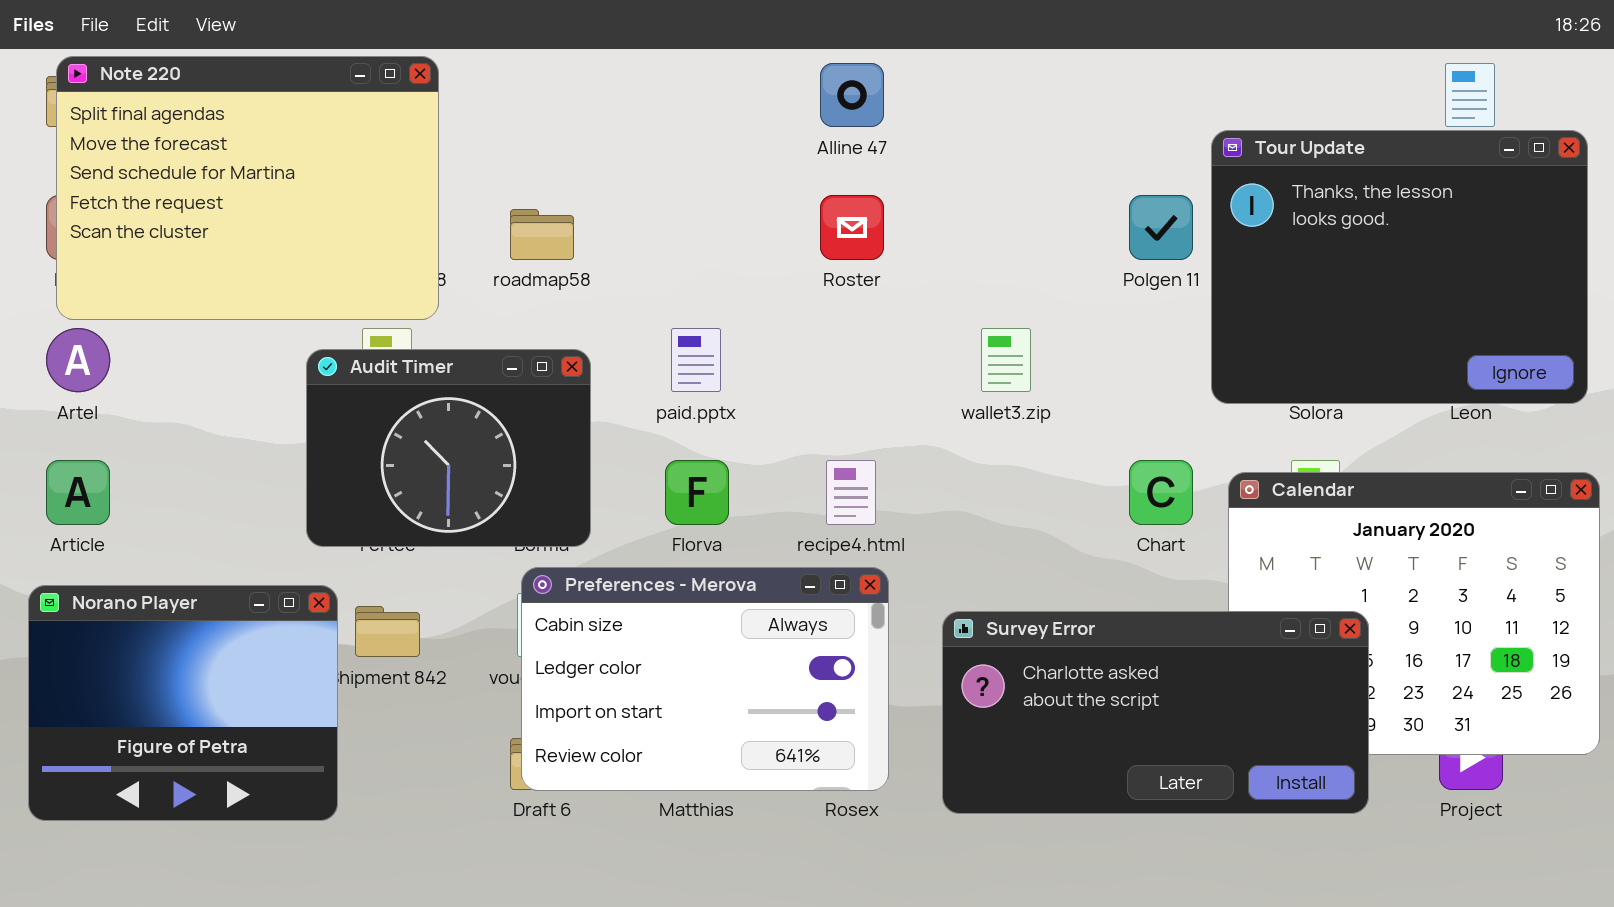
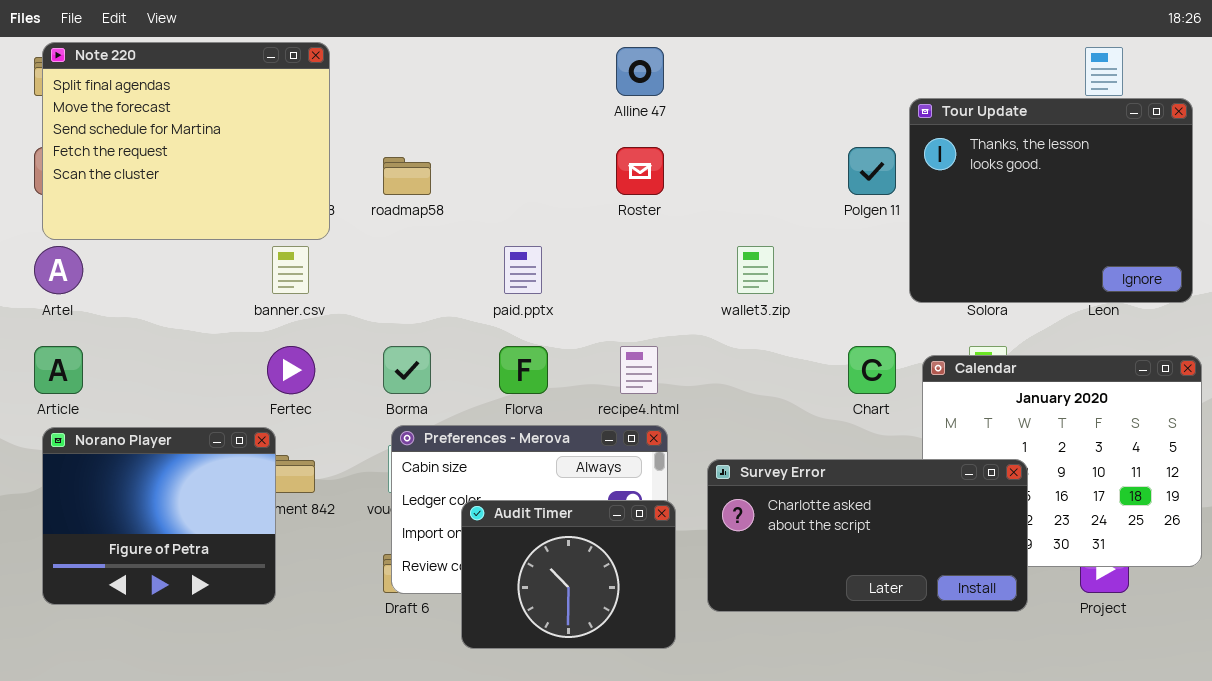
Audit Timer: [306,349,591,547] -> [461,500,676,649], moved
Norano Player: [28,585,338,821] -> [42,427,276,605], moved

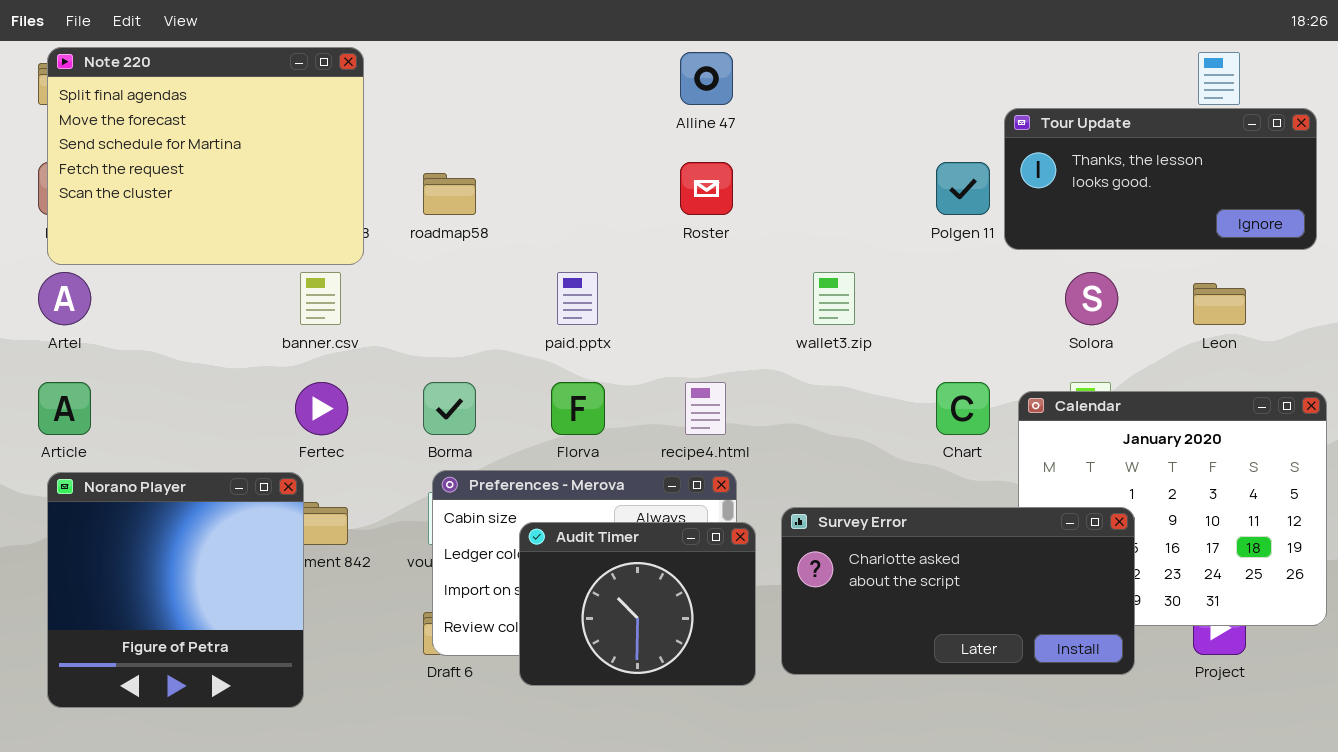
Tour Update: [909,98,1193,303] -> [1004,108,1317,250], resized
Norano Player: [42,427,276,605] -> [47,472,304,708], resized
Audit Timer: [461,500,676,649] -> [519,522,756,686], moved

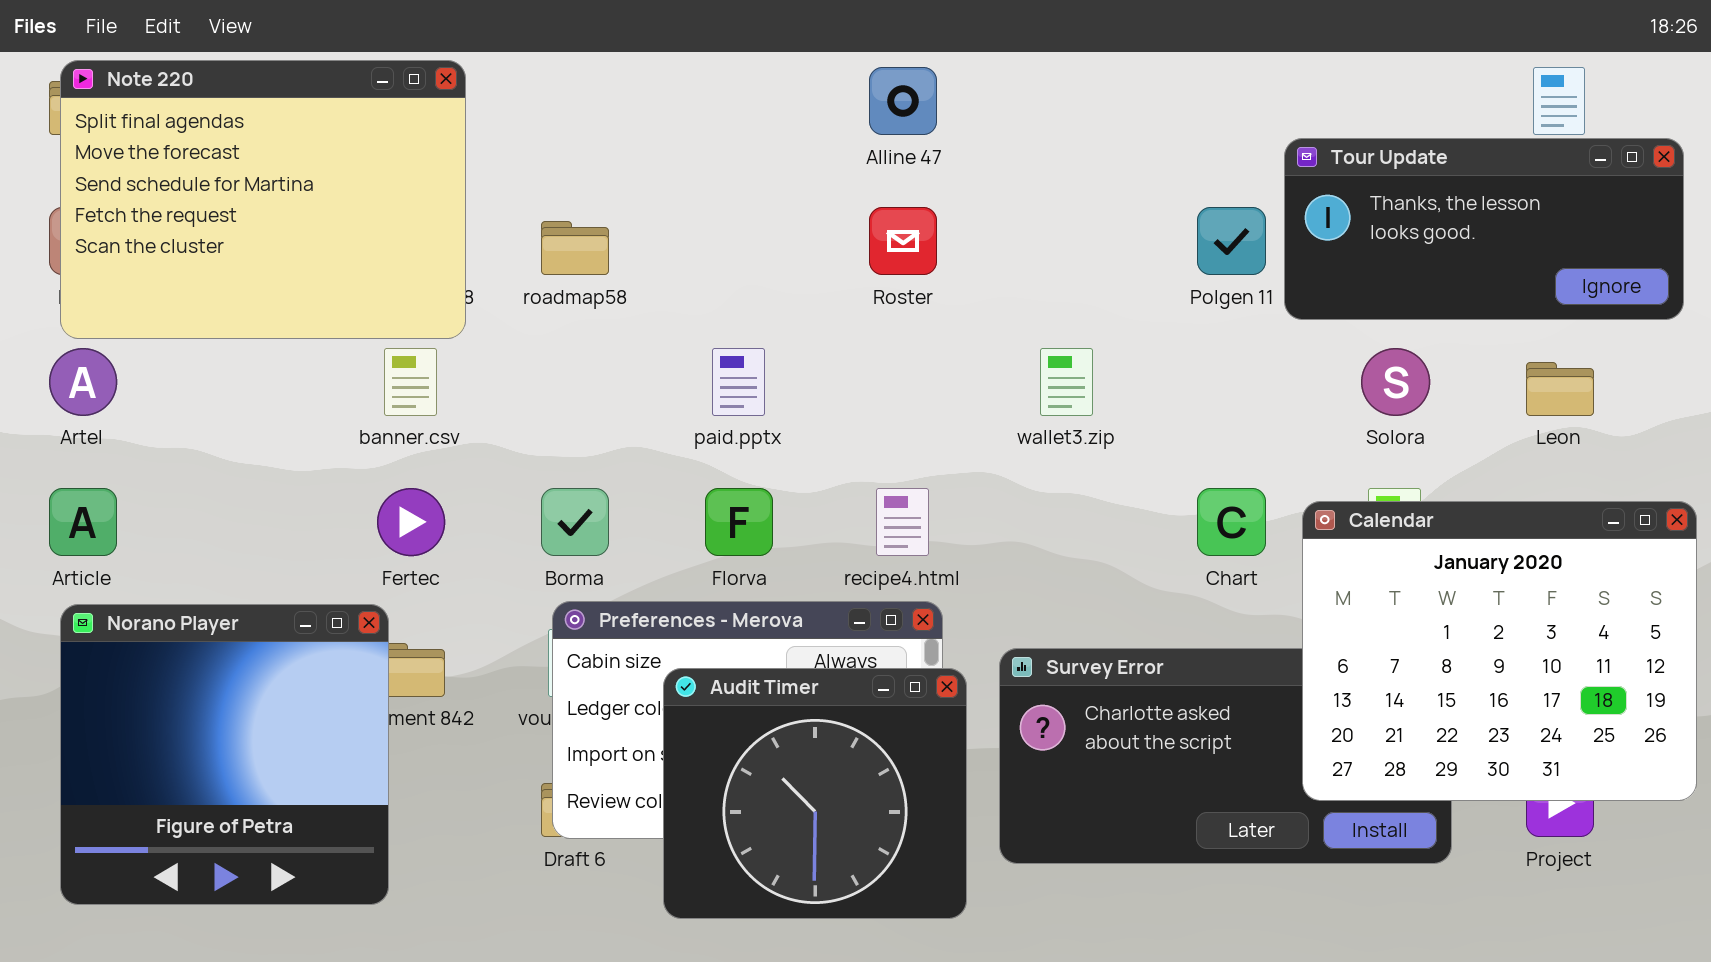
Calendar: [1018,391,1327,626] -> [1302,501,1697,801], raised
Audit Timer: [519,522,756,686] -> [663,668,967,919], resized

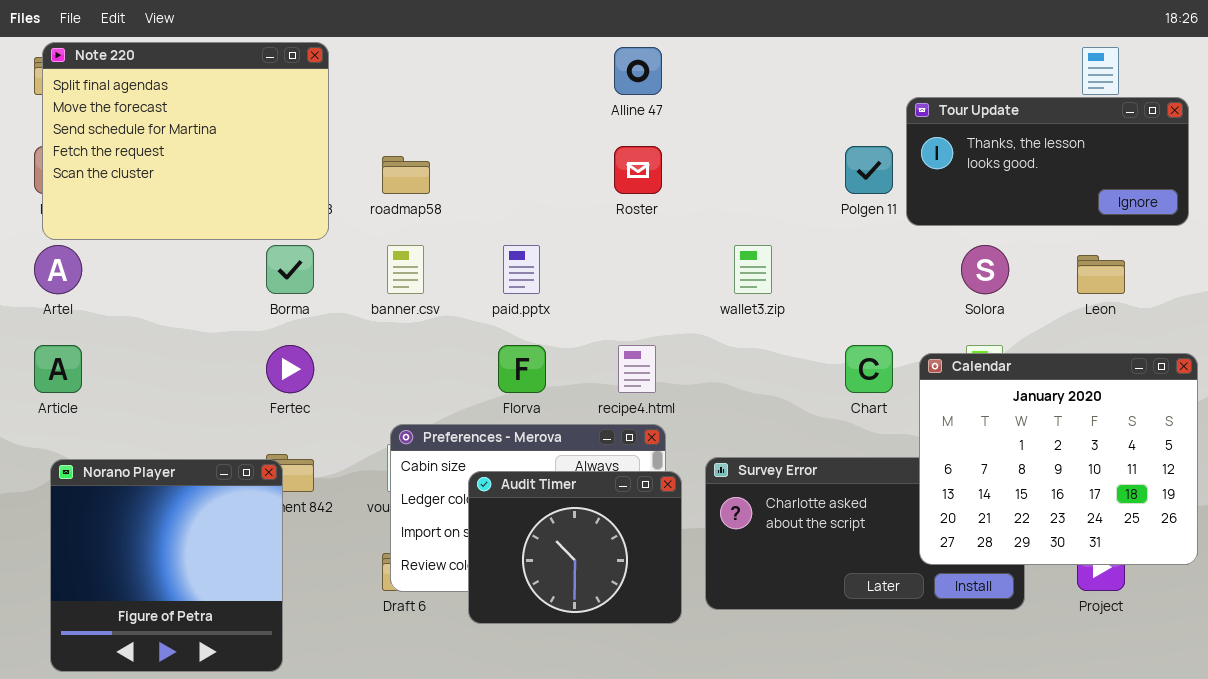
banner.csv: [384,348,437,416] -> [387,245,424,294], moved
Borma: [541,488,609,556] -> [266,245,314,294], moved
Norano Player: [60,604,389,905] -> [50,459,283,672], moved
Audit Timer: [663,668,967,919] -> [468,471,682,624], resized

